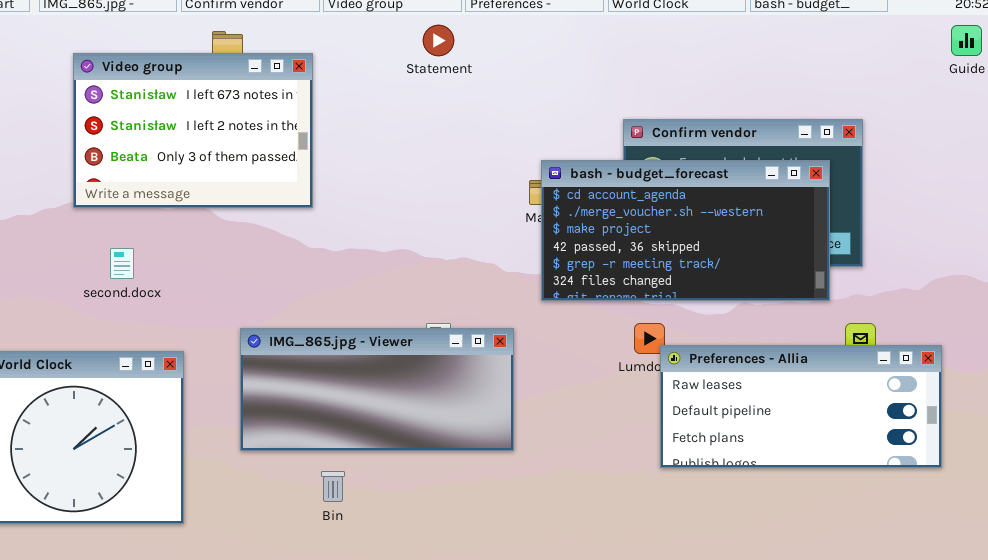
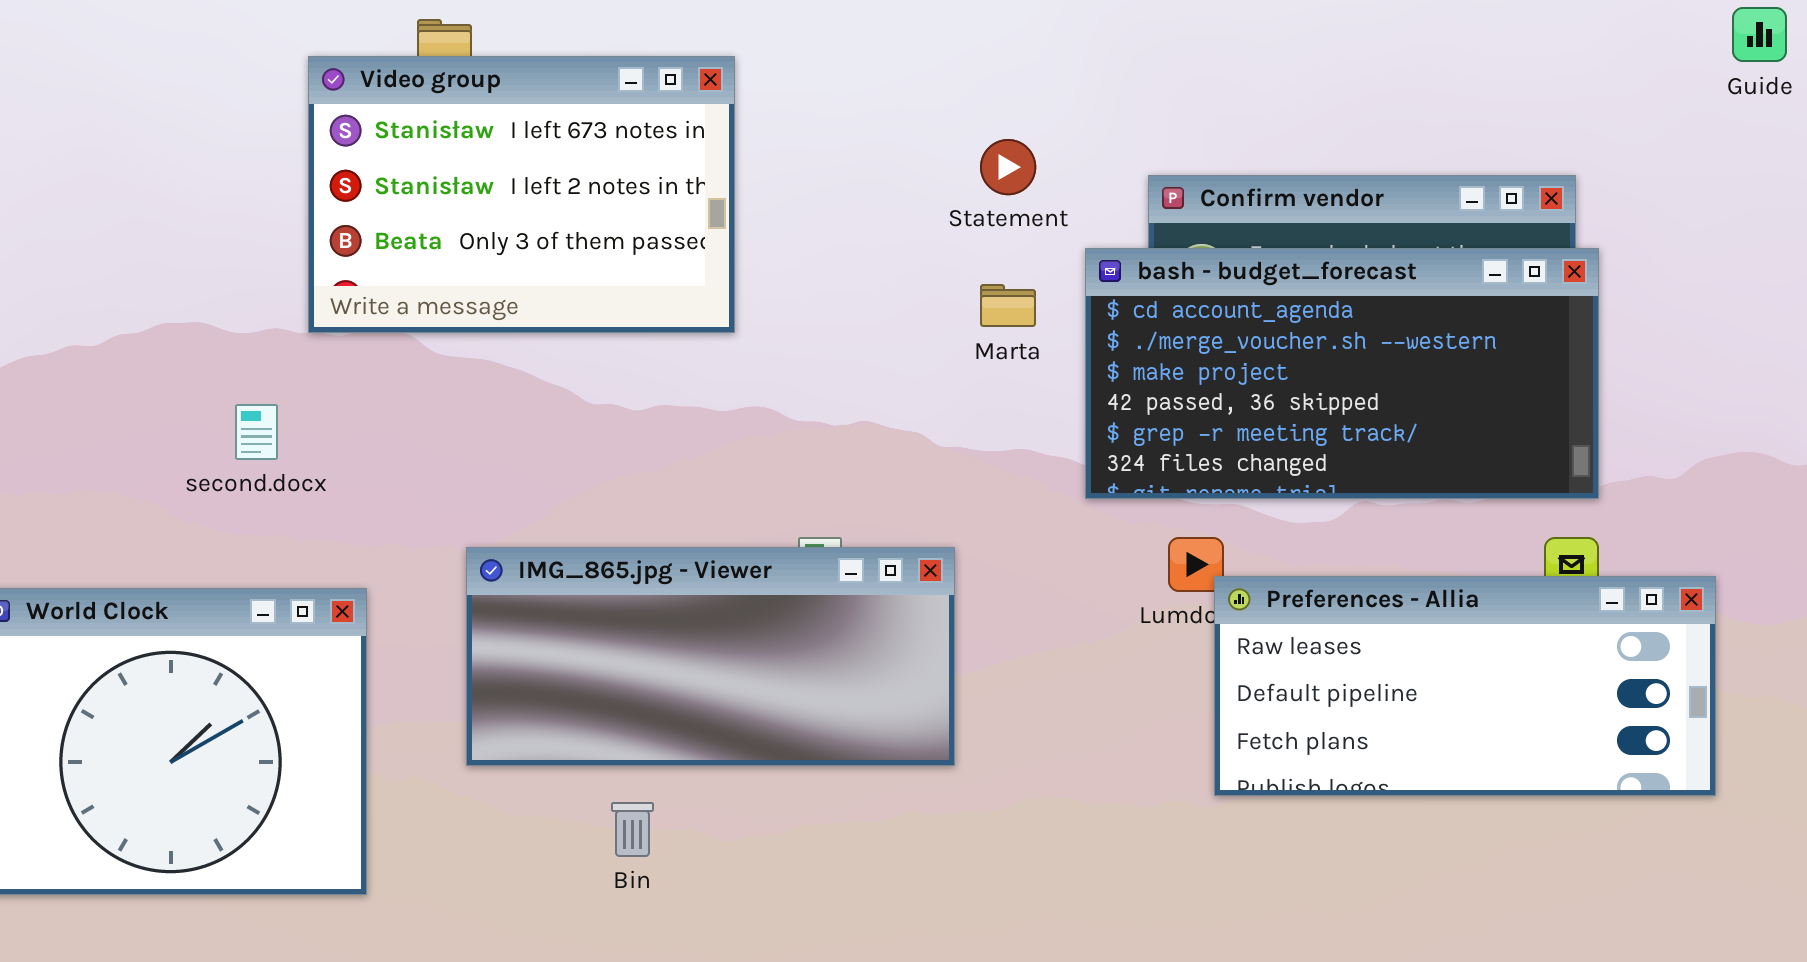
Statement: [423,25,454,56] -> [980,139,1036,195], moved
Video group: [73,53,313,208] -> [308,56,735,333], moved
bash - budget_forecast: [541,160,830,301] -> [1085,248,1599,499], moved

